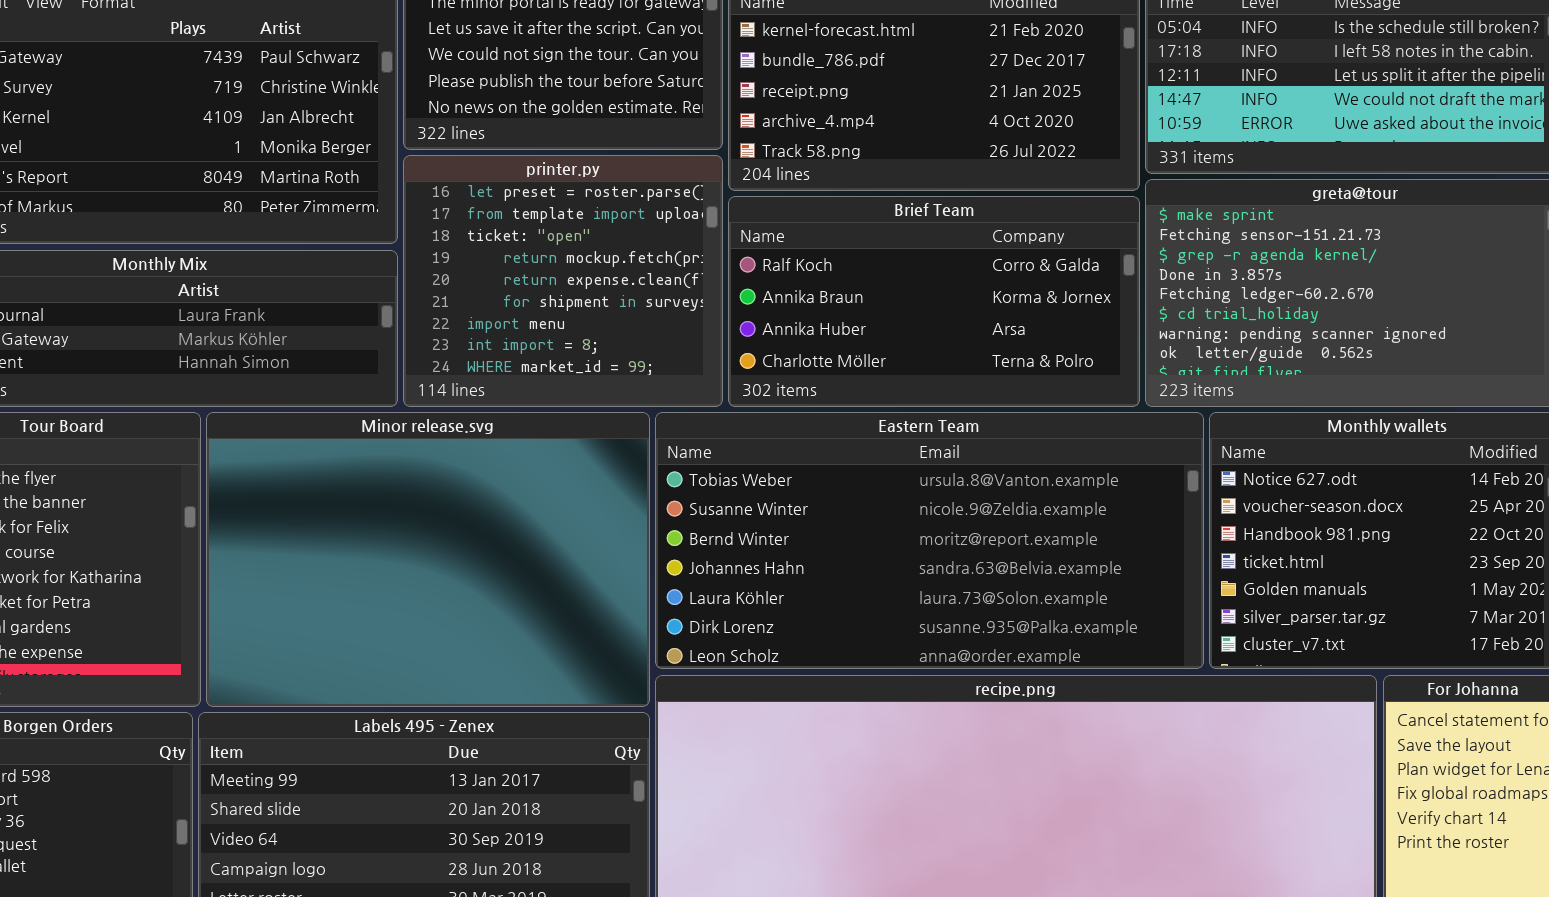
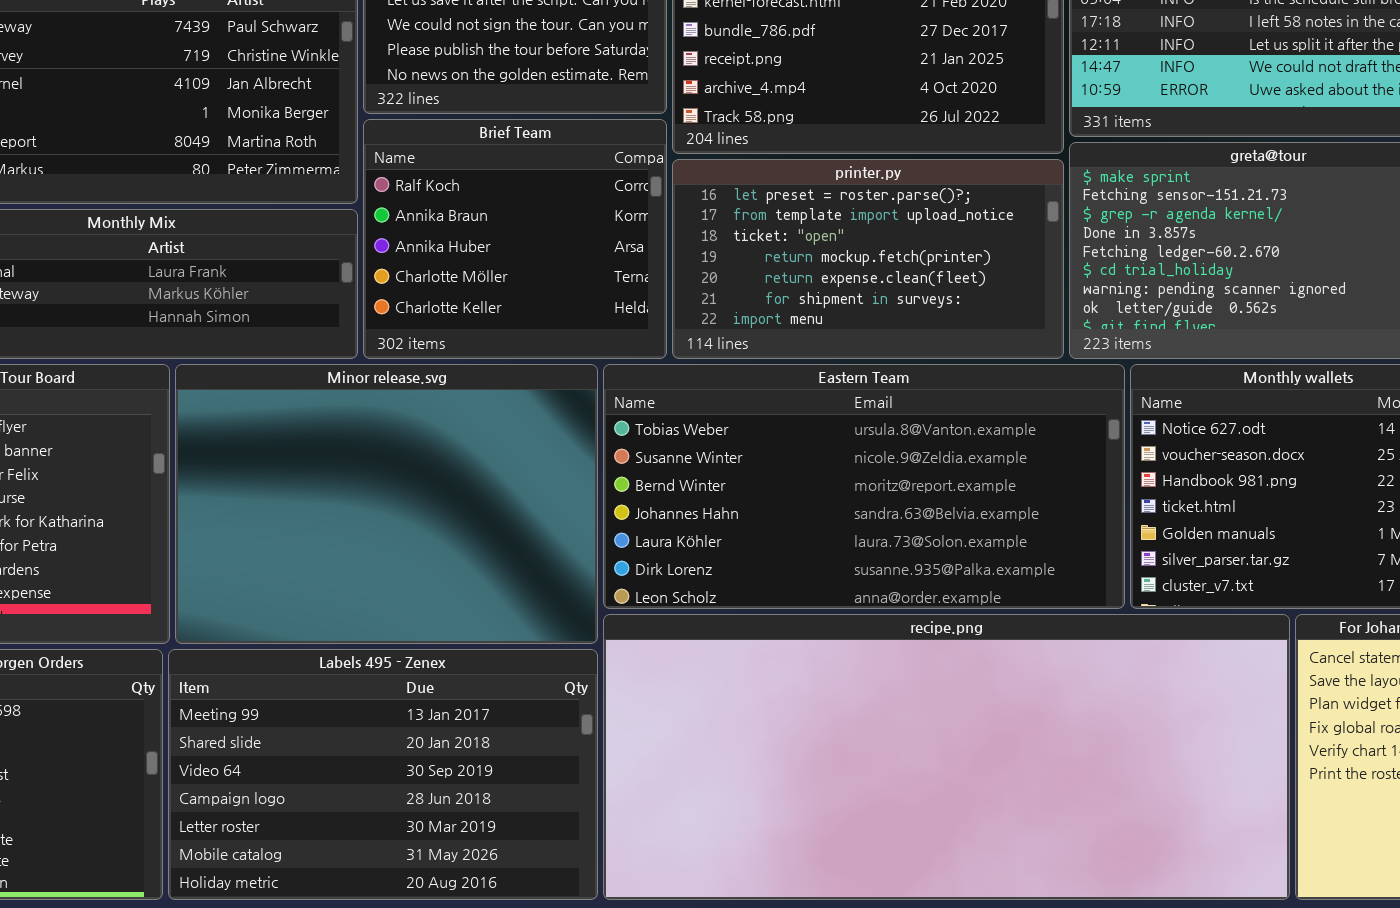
printer.py: [403,155,723,407] -> [672,159,1064,359], moved, resized
Brief Team: [728,196,1140,407] -> [363,119,667,359], moved, resized

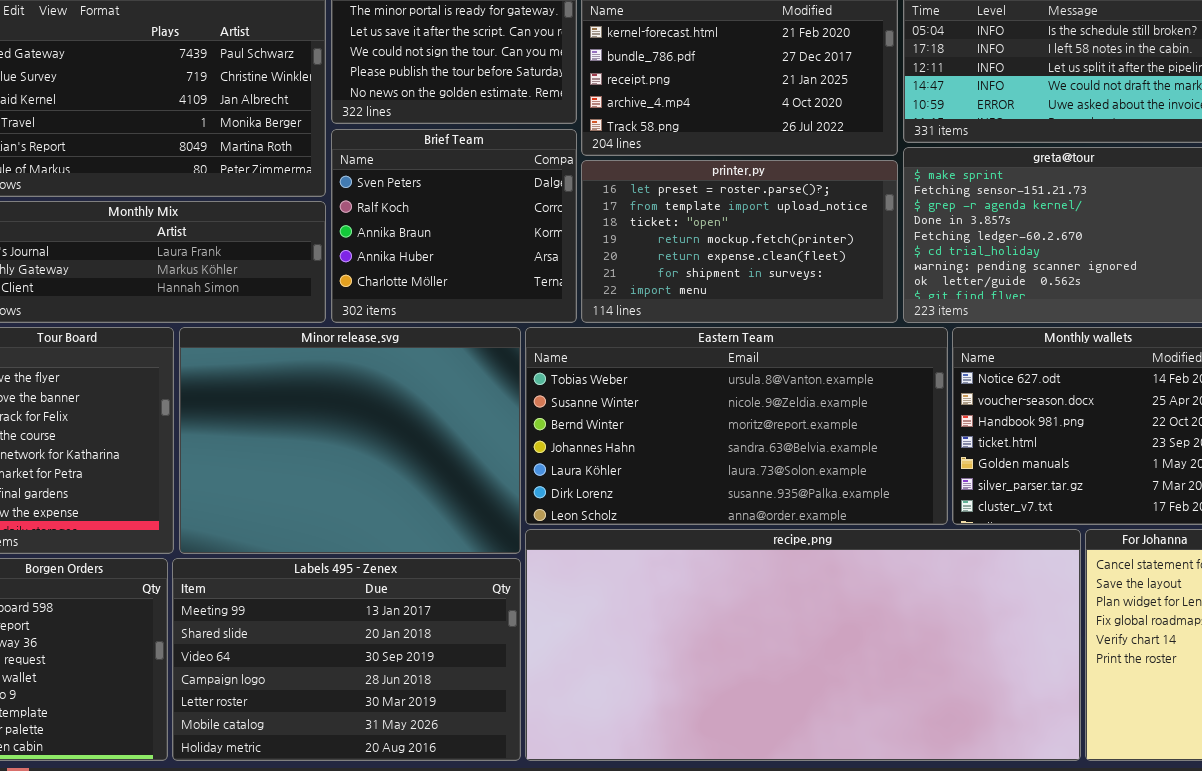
Brief Team: [363,119,667,359] -> [331,129,577,323], scrolled up 1 row

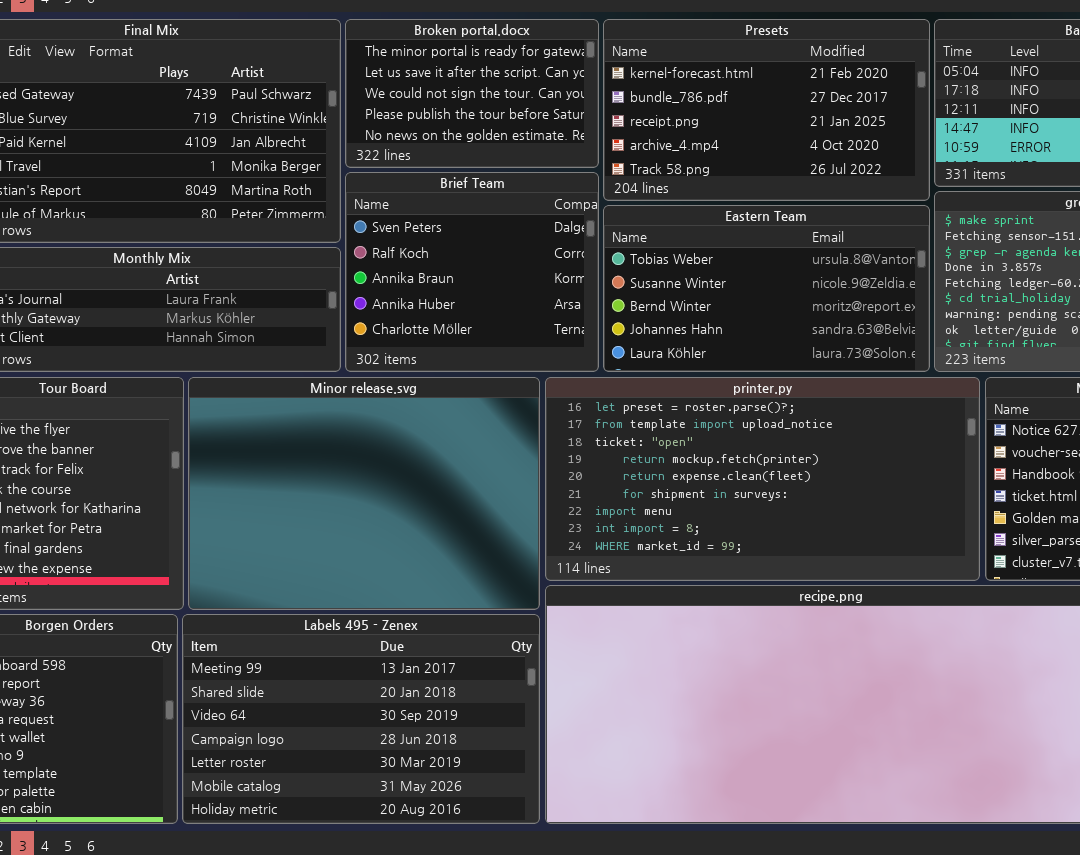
printer.py: [581,160,898,323] -> [545,377,980,581], moved, resized
Eastern Team: [525,327,948,525] -> [603,205,930,372], moved, resized

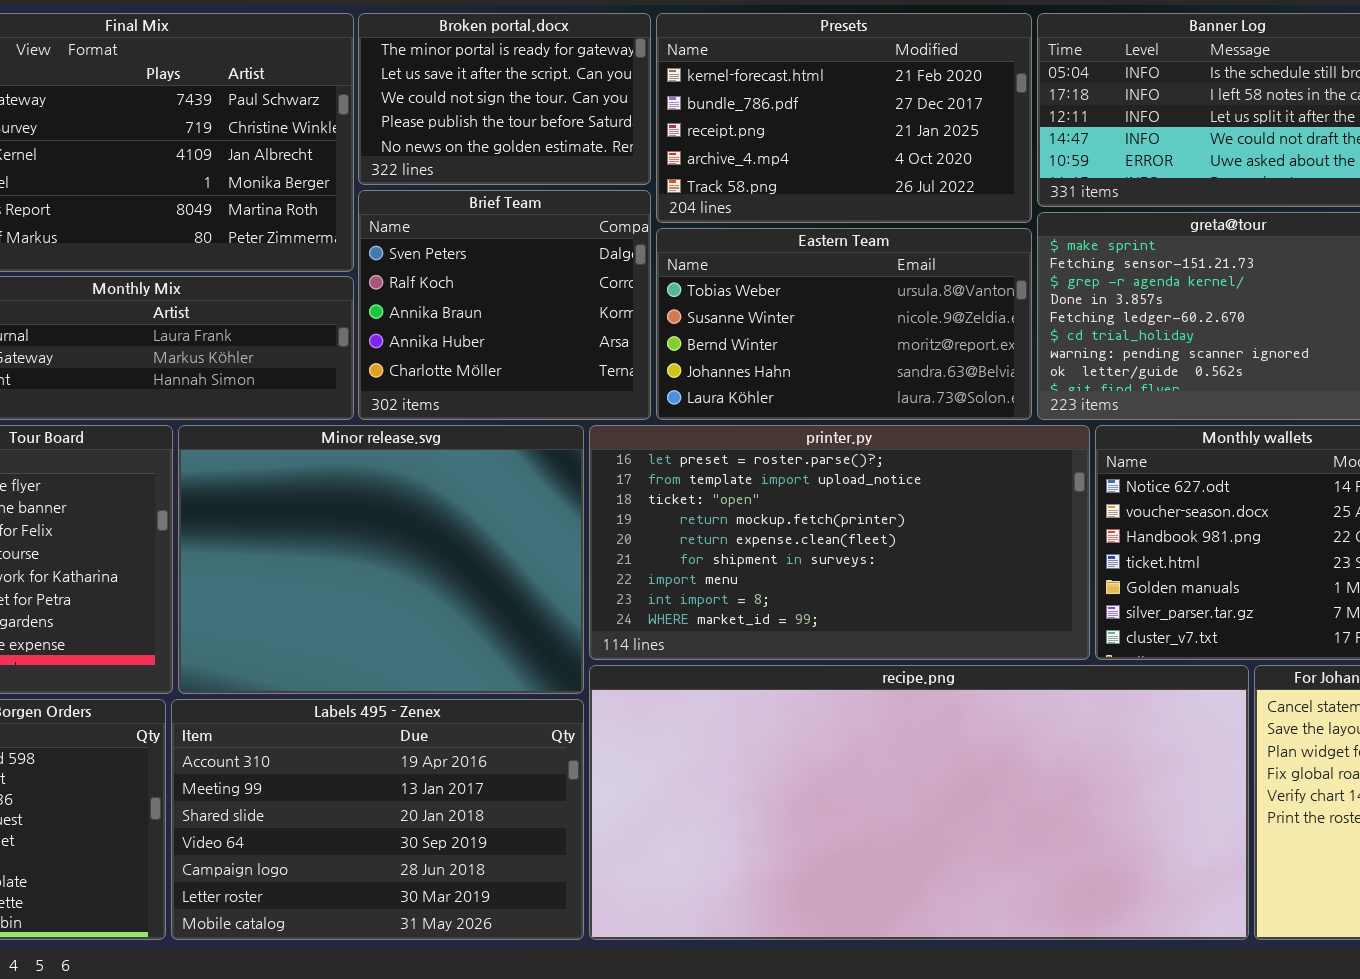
Labels 495 - Zenex: [182,614,540,824] -> [171,699,584,940], scrolled up 1 row

